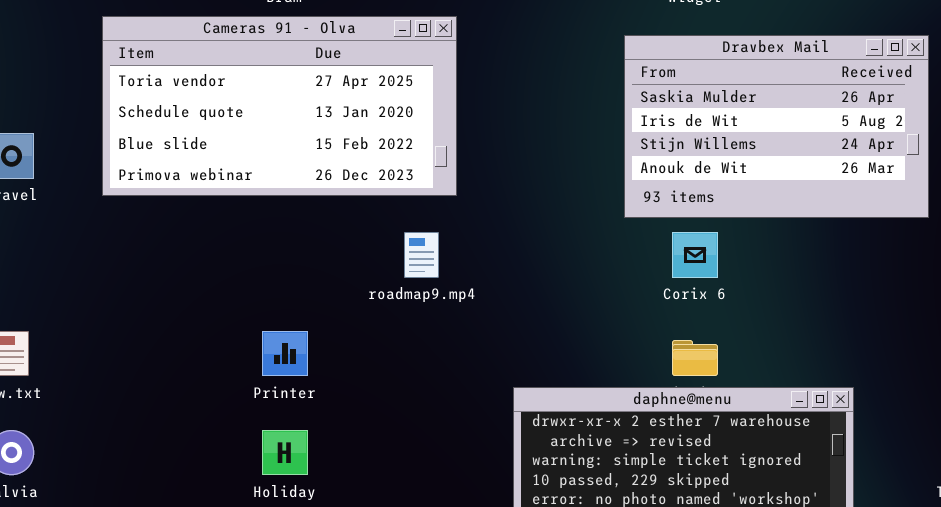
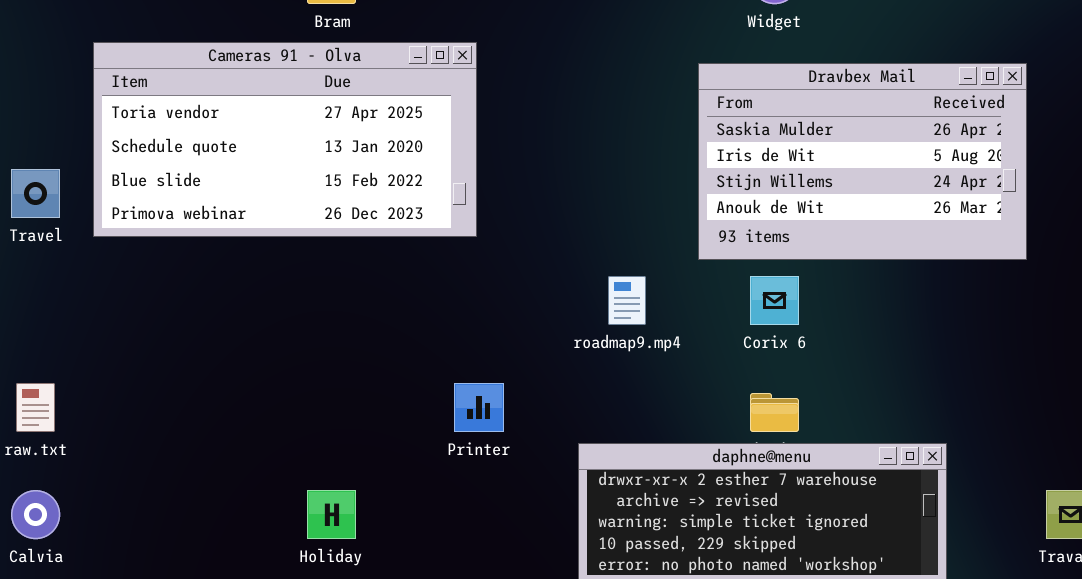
Cameras 91 - Olva: [102,16,457,196] -> [93,42,477,237], moved
roadmap9.mp4: [404,232,439,278] -> [608,276,646,325], moved
Printer: [262,331,308,376] -> [454,383,504,432], moved

